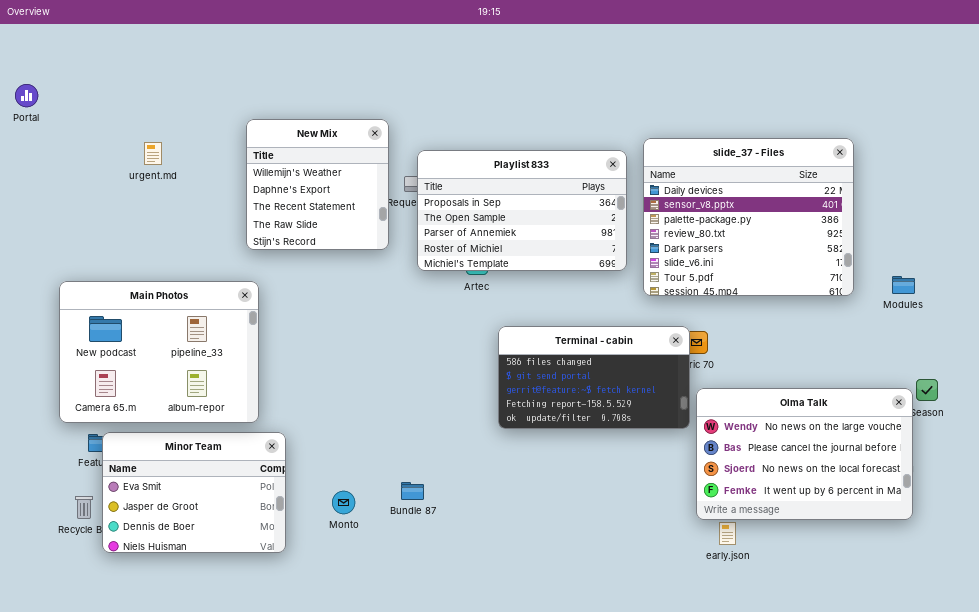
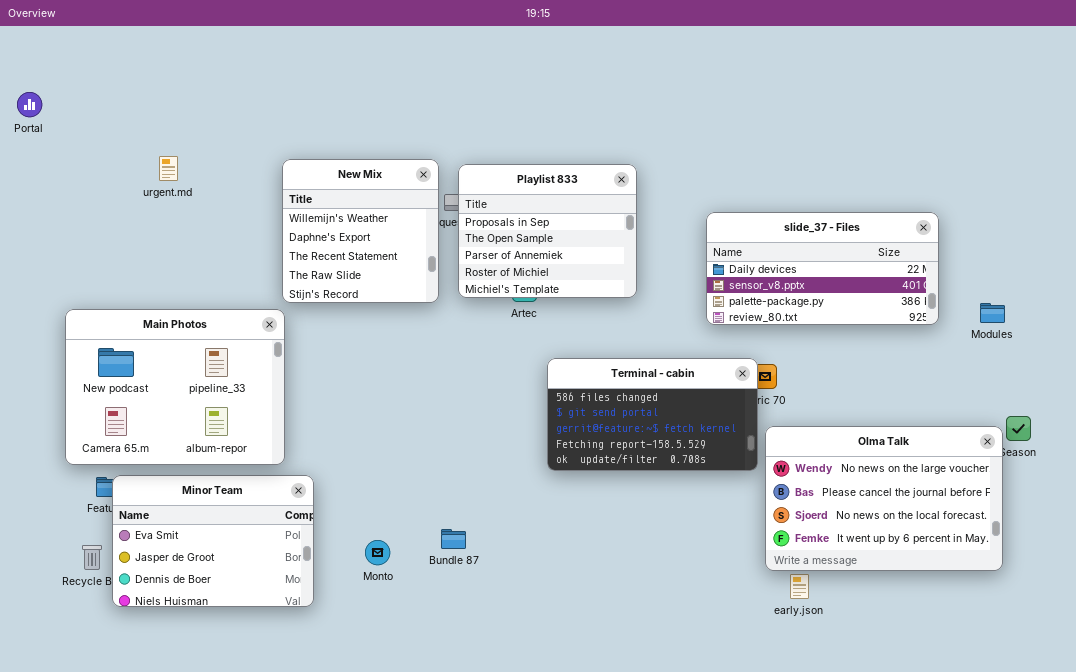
New Mix: [246,119,389,250] -> [282,159,439,303], moved
slide_37 - Files: [643,138,854,296] -> [706,212,939,325], resized
Playlist 833: [417,150,627,271] -> [458,164,637,298], resized

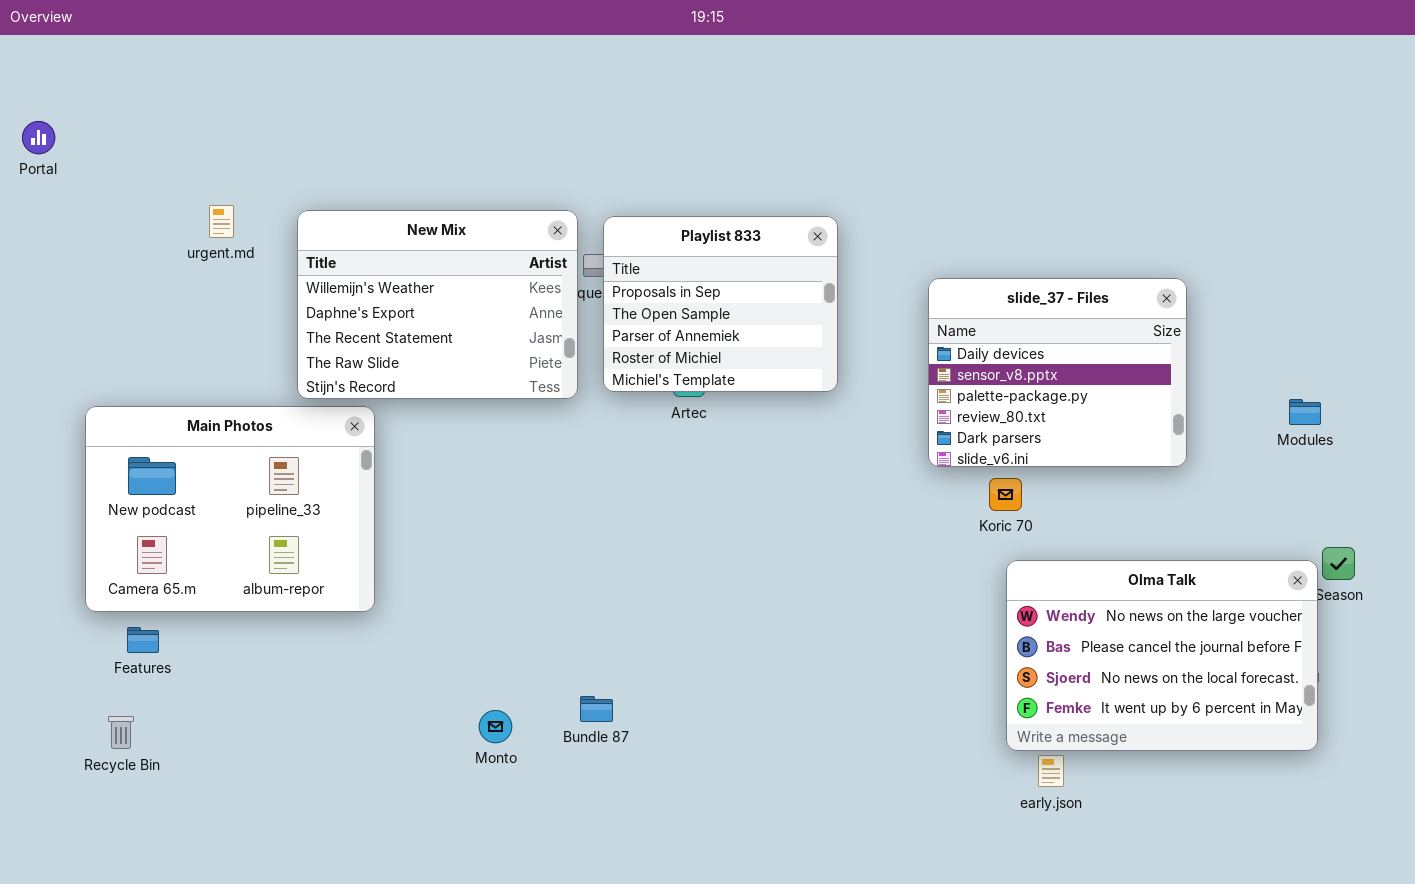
New Mix: [282,159,439,303] -> [297,210,578,399], resized
slide_37 - Files: [706,212,939,325] -> [928,278,1187,467], resized
Terminal - cabin: [547,358,758,471] -> none, closed
Minor Team: [112,475,314,607] -> none, closed

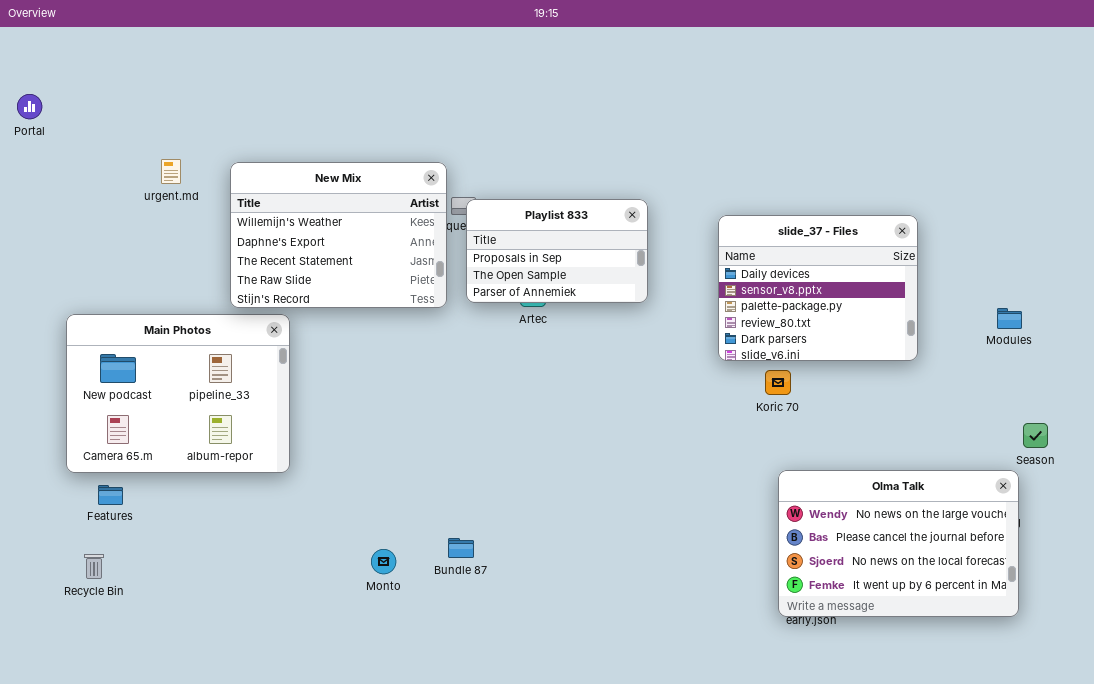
Playlist 833: [603,216,838,392] -> [466,199,648,303], resized
Olma Talk: [1006,560,1318,751] -> [778,470,1019,617], moved

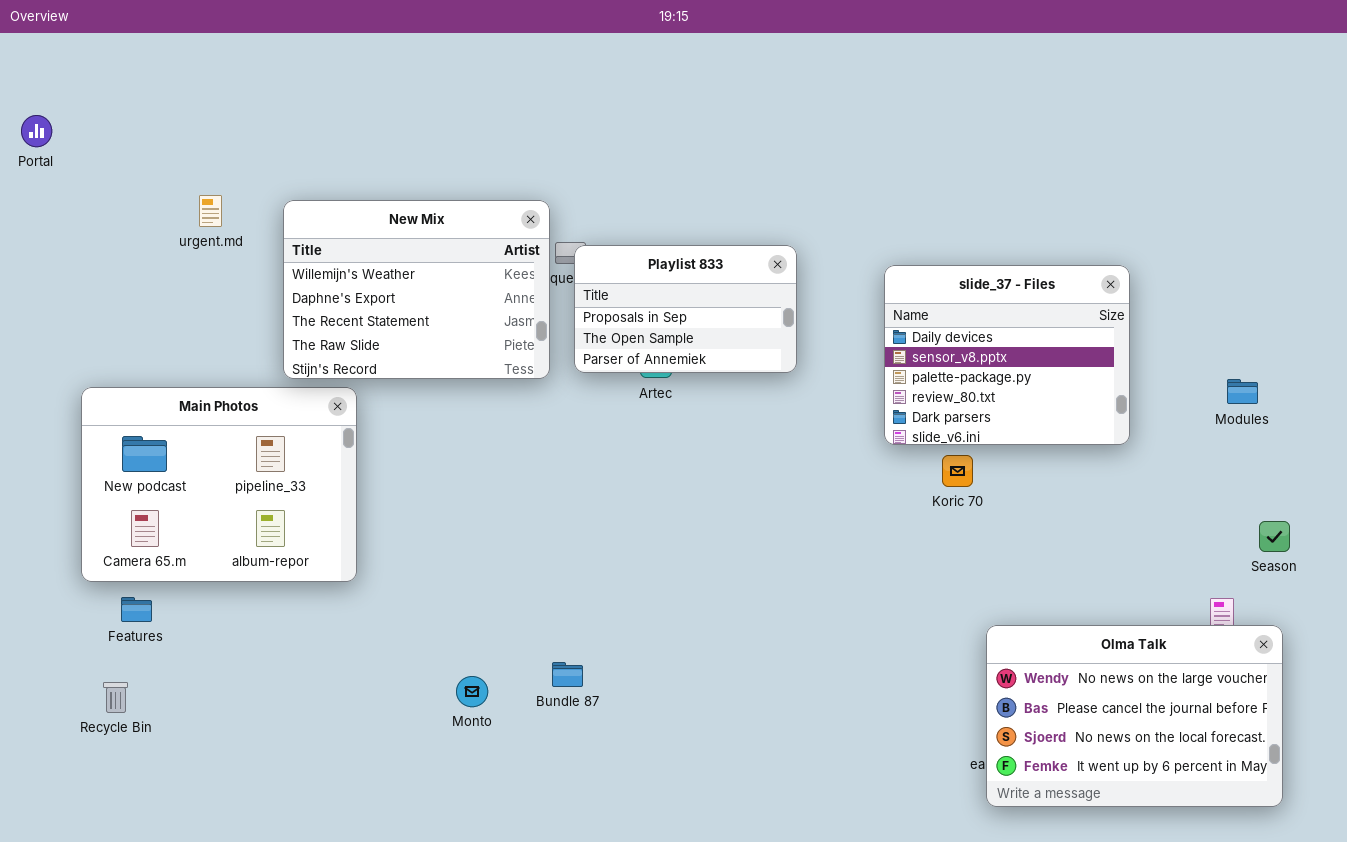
Olma Talk: [778,470,1019,617] -> [986,625,1283,807], moved

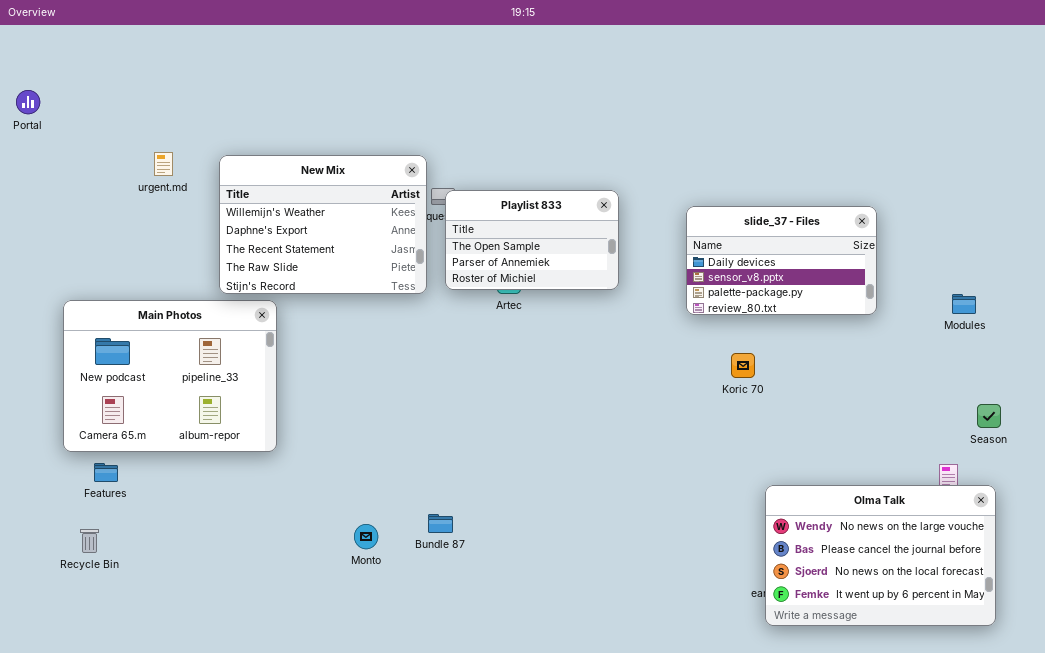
Playlist 833: [574,245,797,373] -> [445,190,619,290], scrolled down 1 row
slide_37 - Files: [884,265,1130,445] -> [686,206,877,315], resized

